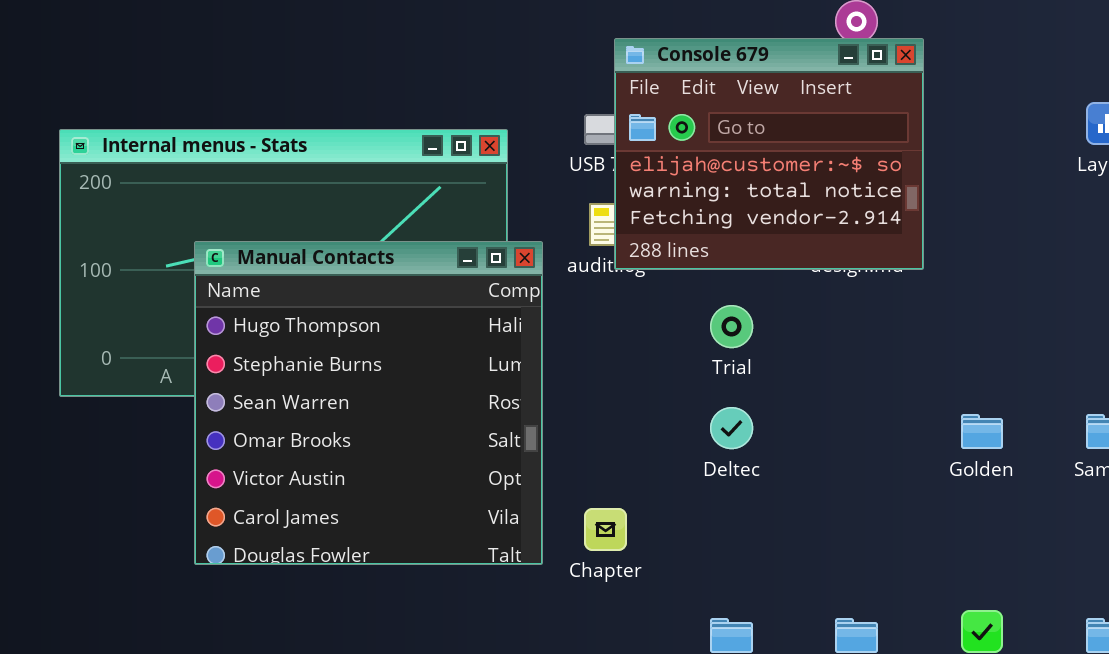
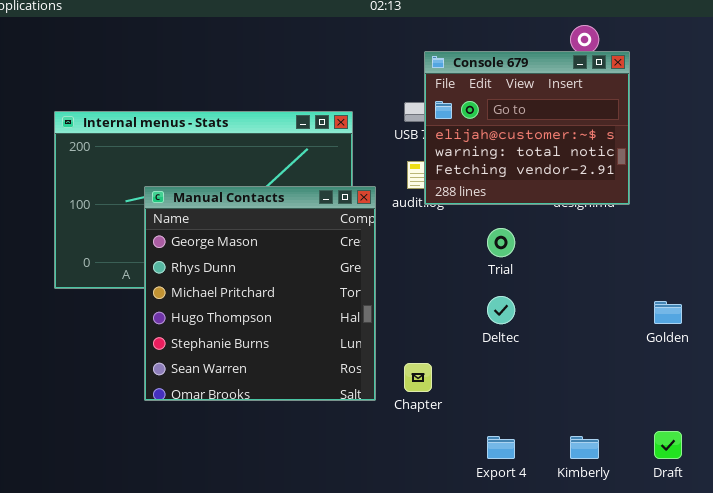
Manual Contacts: [194,241,543,565] -> [144,186,376,401], scrolled up 3 rows

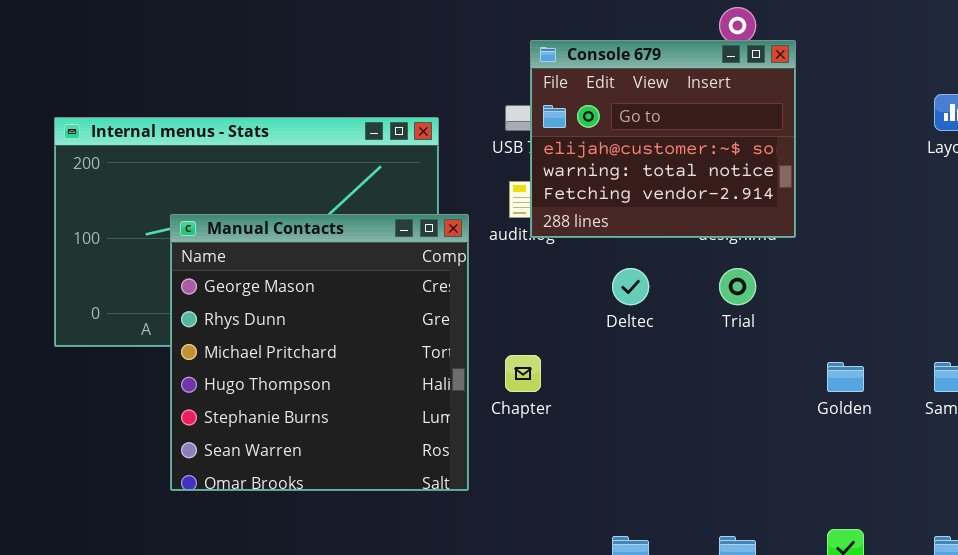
Trial: [487,228,515,257] -> [719,268,756,305], moved
Deltec: [487,296,515,324] -> [612,268,649,305], moved
Chapter: [404,363,432,392] -> [505,355,541,392], moved

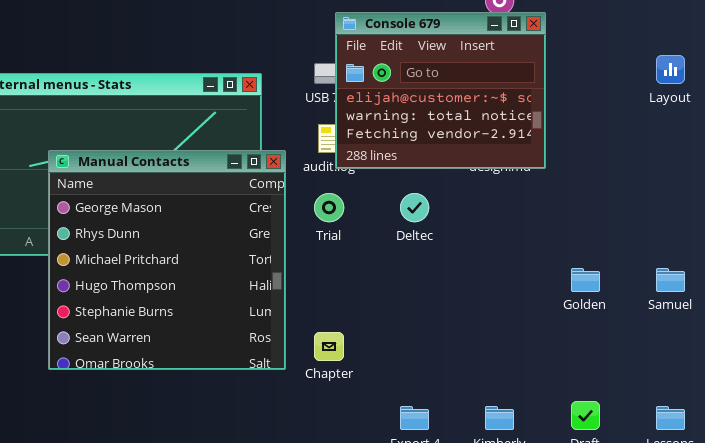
Trial: [719,268,756,305] -> [314,193,344,222], moved
Chapter: [505,355,541,392] -> [314,332,344,361], moved

